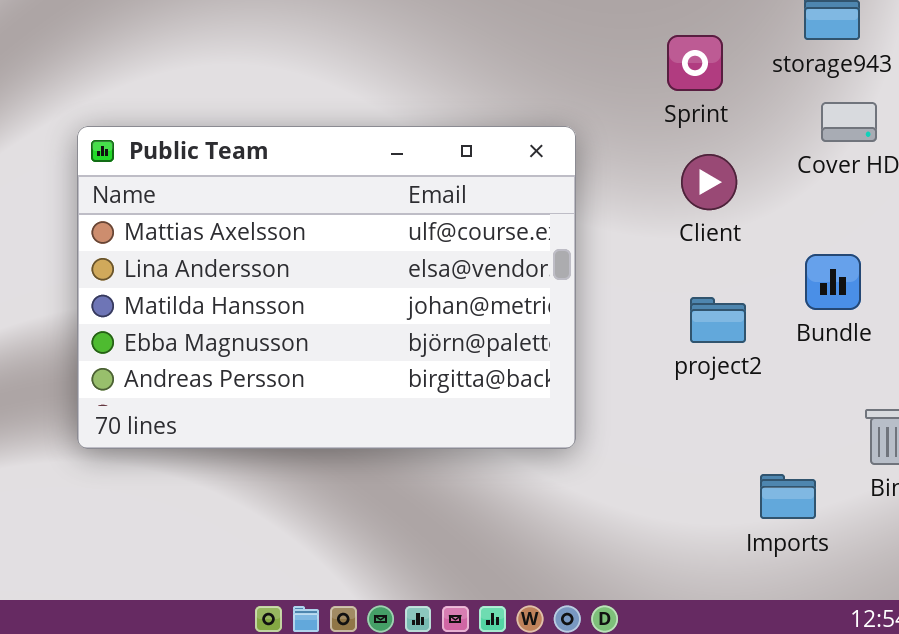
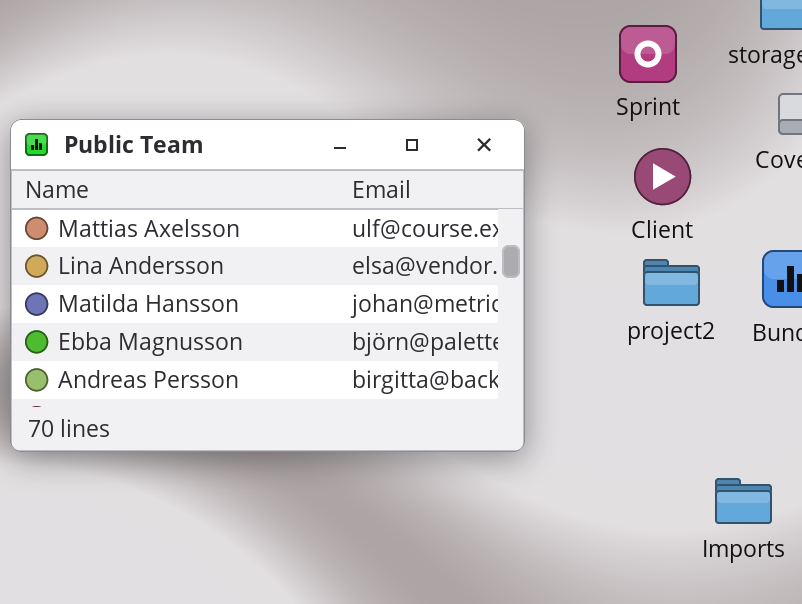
project2: [690,297,746,343] -> [643,259,700,306], moved

